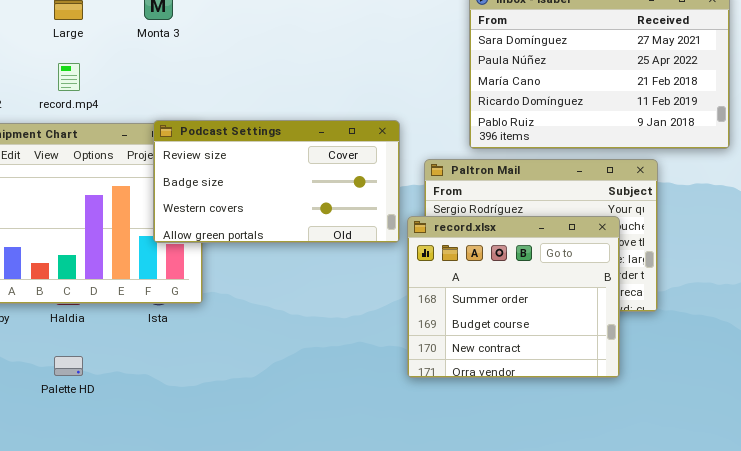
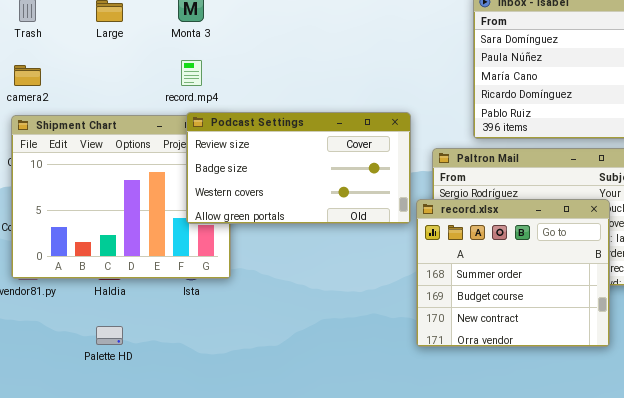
record.mp4: [58,63,80,91] -> [181,60,202,86], moved

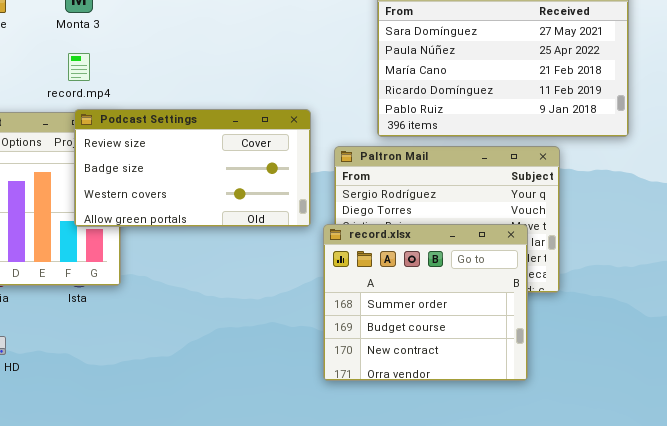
record.xlsx: [416,199,610,347] -> [323,224,528,381], moved

